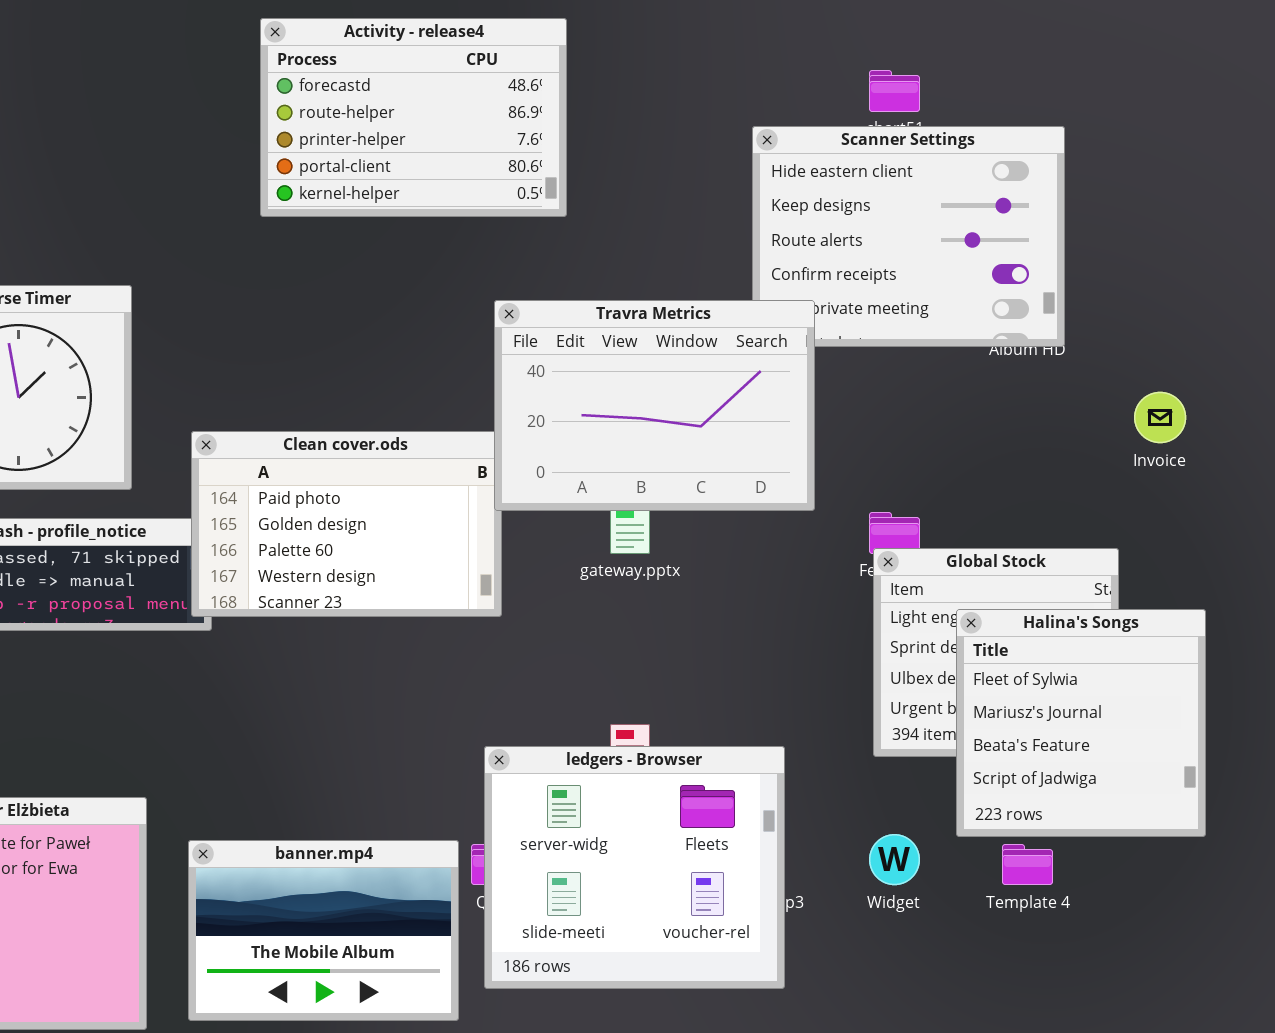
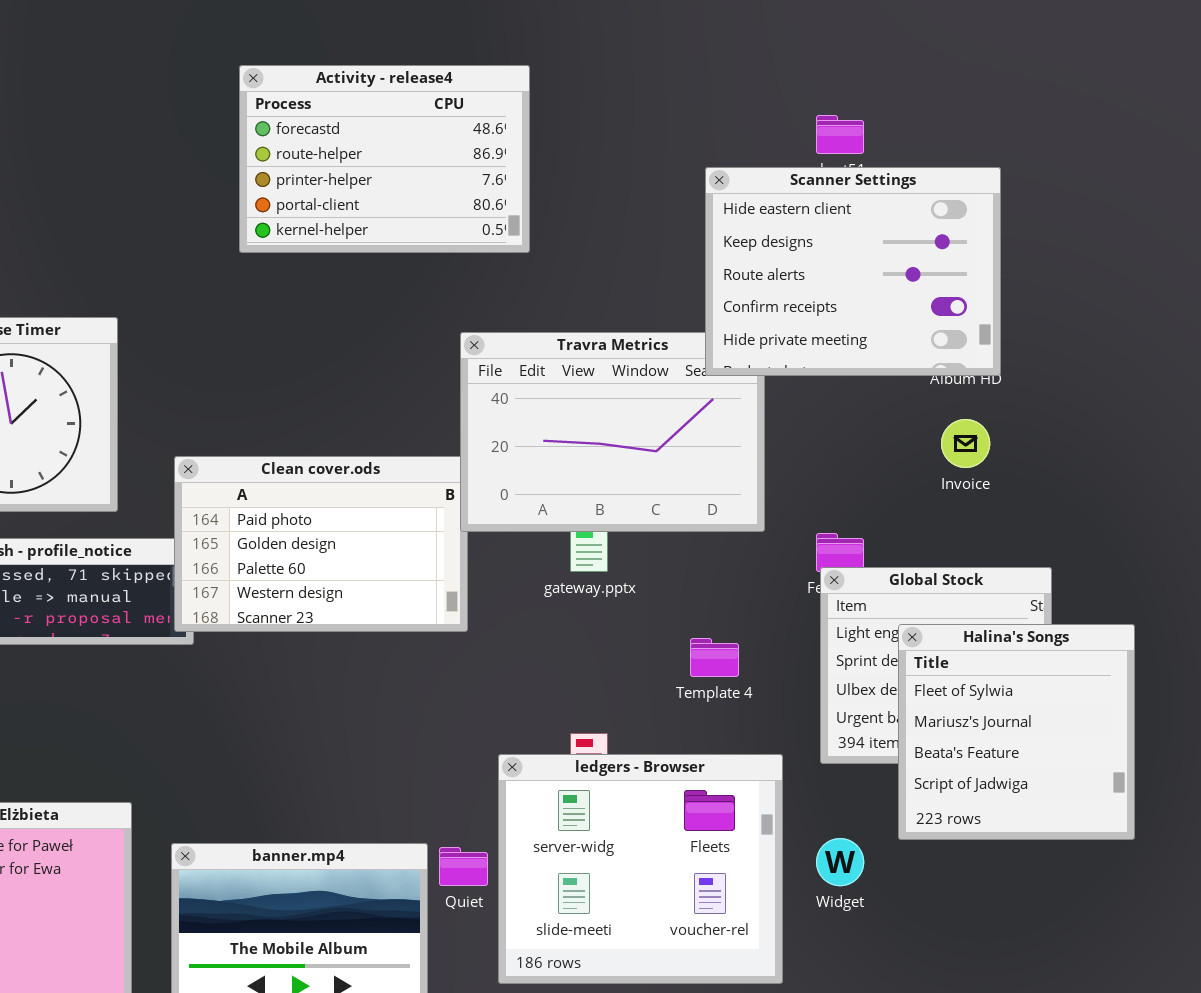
Scanner Settings: [752,126,1065,347] -> [705,167,1001,376], raised
Invoice: [1134,392,1186,443] -> [941,419,990,468], moved
ledgers - Browser: [484,746,785,989] -> [498,754,783,984], moved
Template 4: [1002,844,1053,885] -> [690,638,739,677], moved

